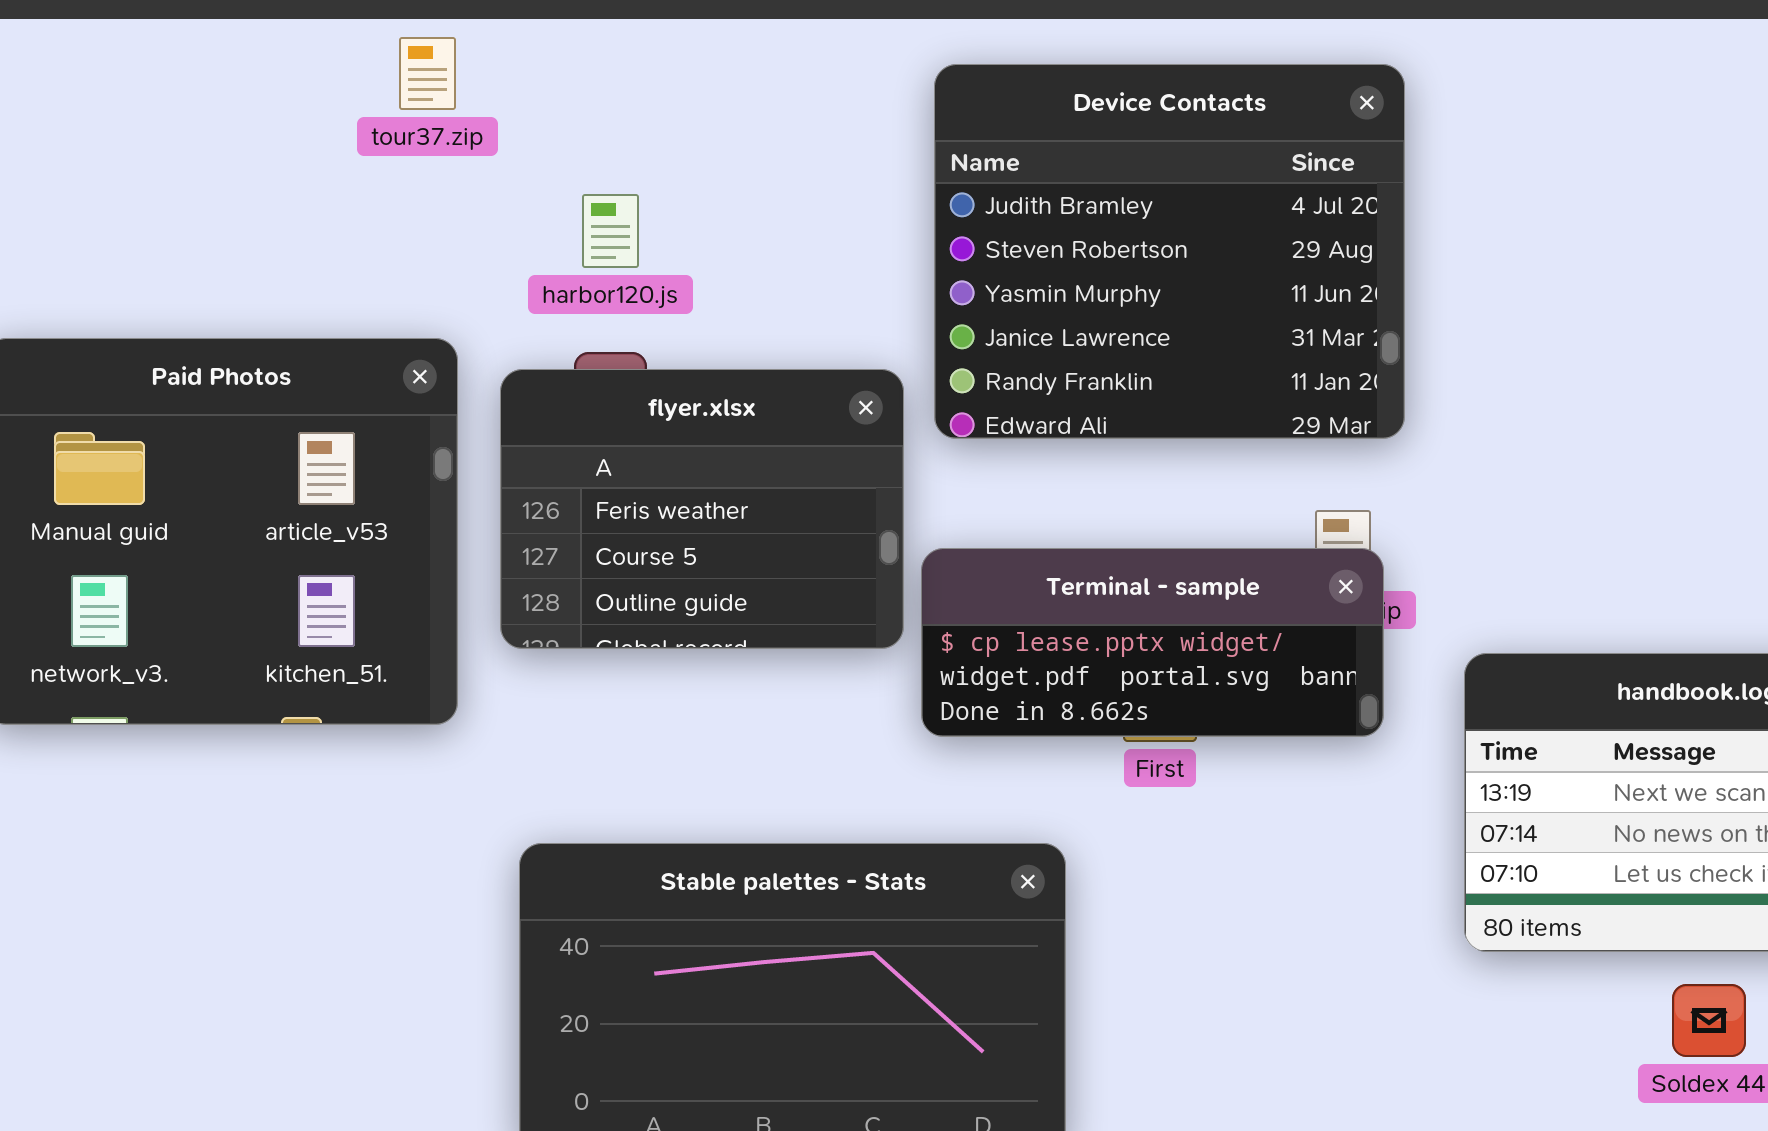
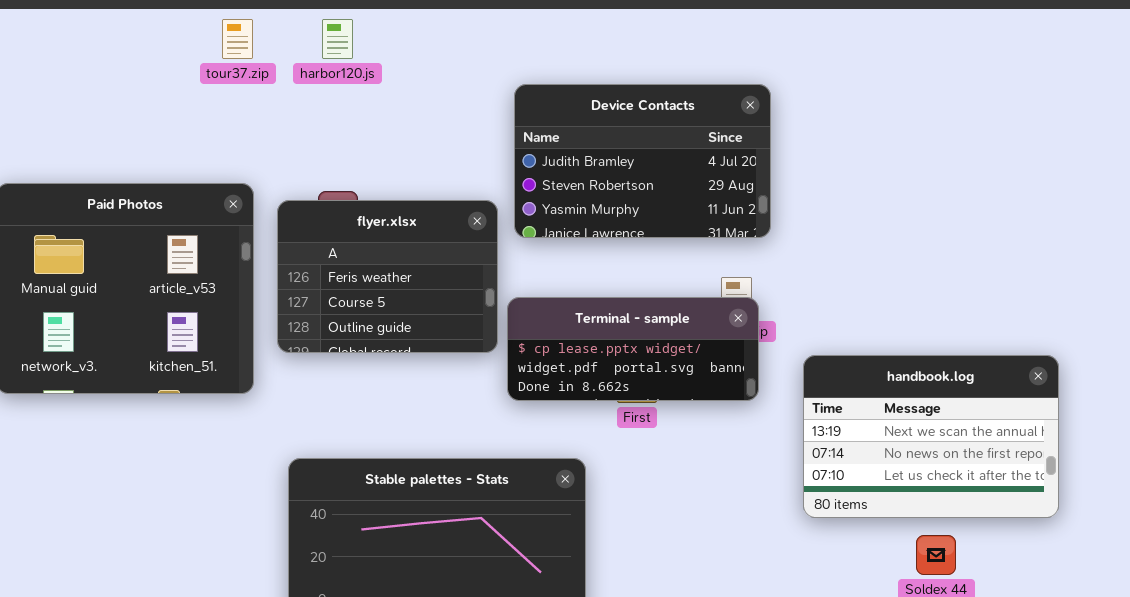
Device Contacts: [934,64,1405,439] -> [514,84,771,238], resized
harbor120.js: [582,194,639,268] -> [322,19,353,59], moved

